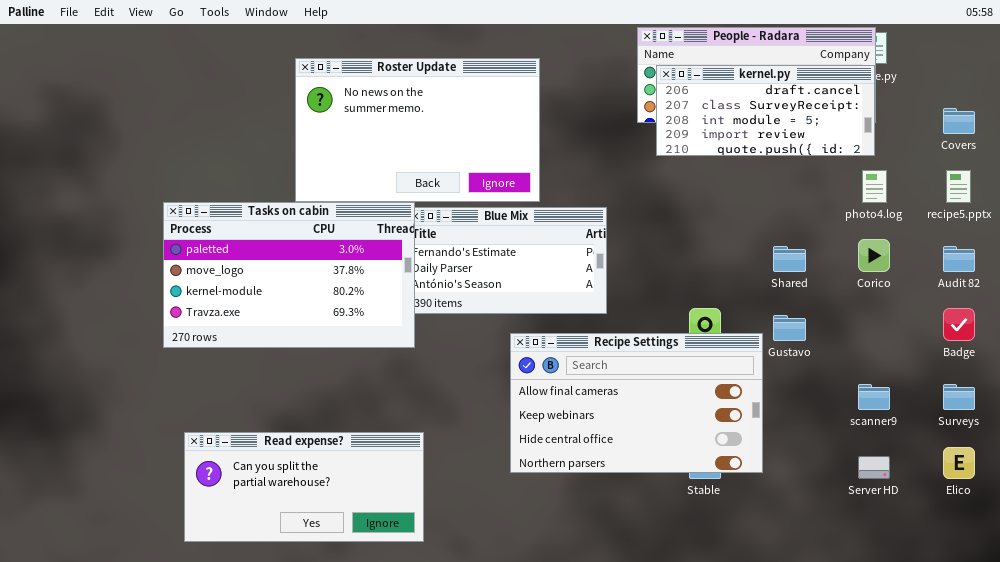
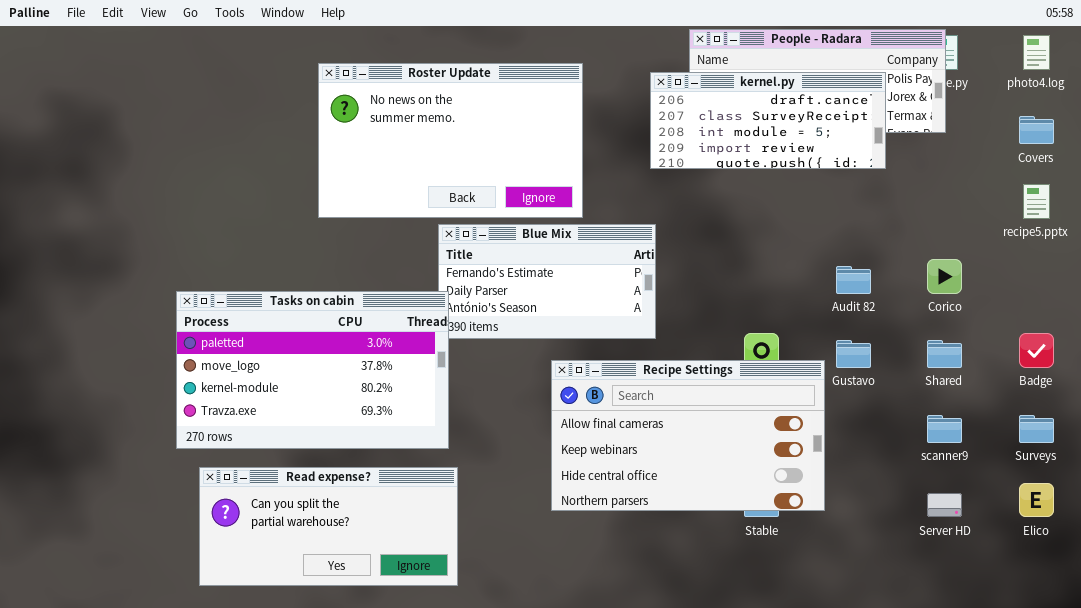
kernel.py: [656,65,875,156] -> [650,72,886,169], moved
photo4.log: [862,170,887,203] -> [1023,35,1050,70], moved
Tasks on cabin: [163,202,415,348] -> [176,291,449,449], moved
Shared: [773,246,806,272] -> [927,340,962,368], moved
Audit 82: [943,246,975,272] -> [836,266,871,294], moved

